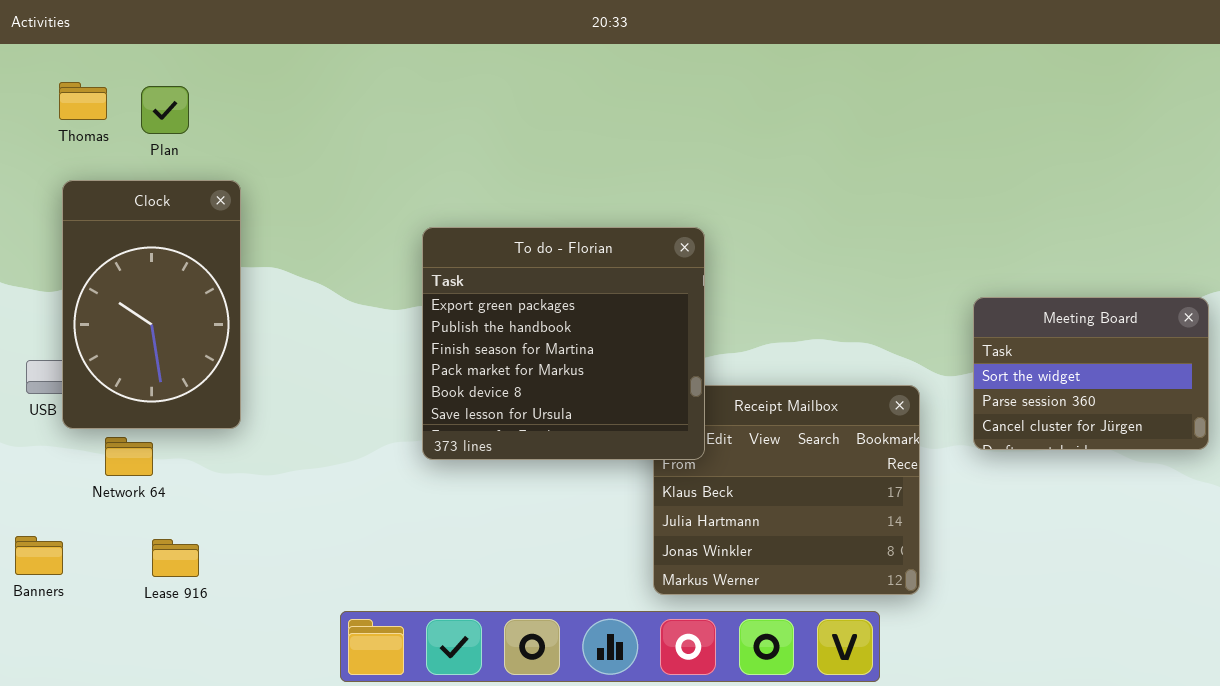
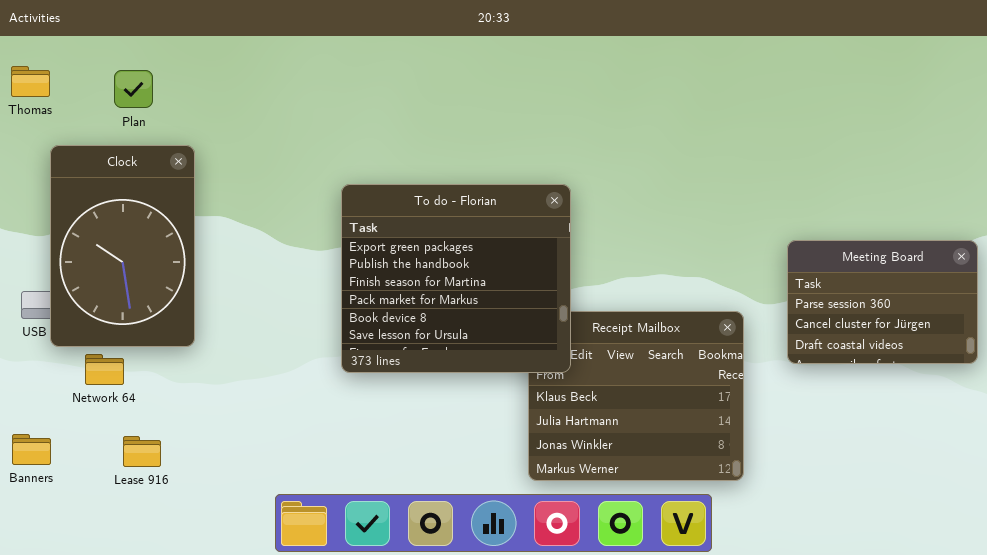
Thomas: [59,82,107,120] -> [11,66,50,97], moved
Meeting Board: [973,297,1209,450] -> [787,240,978,364], scrolled down 1 row

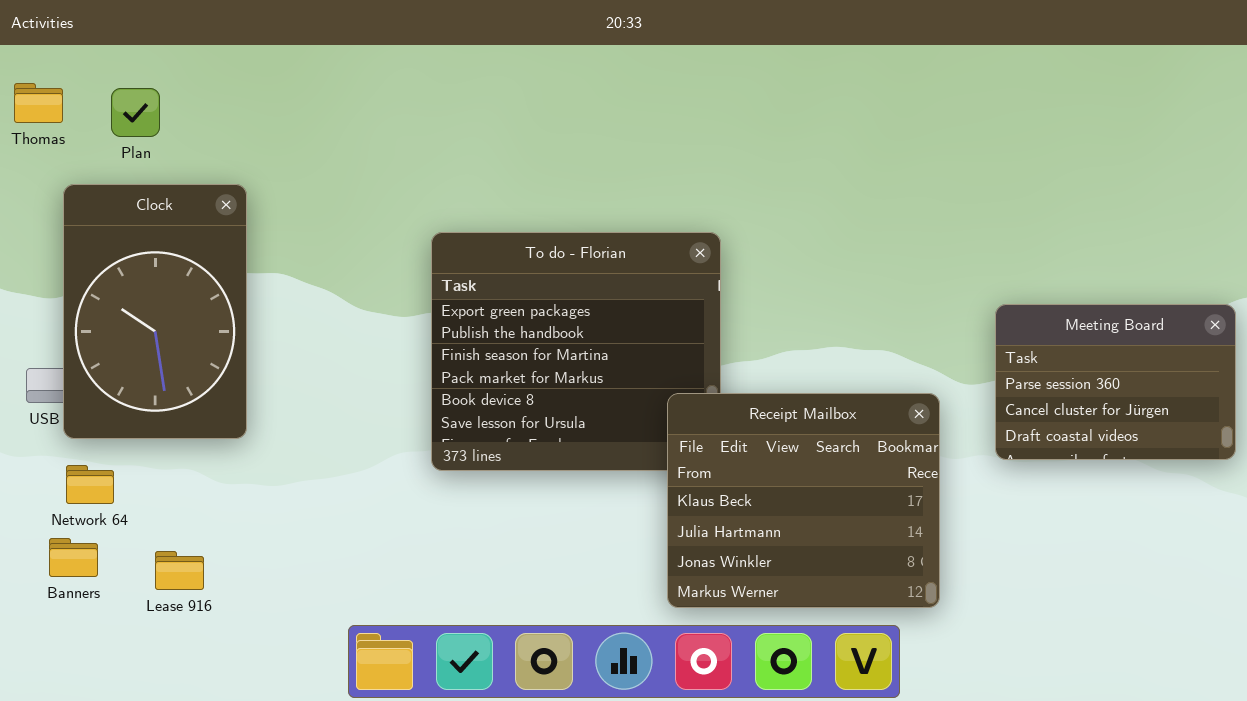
Plan: [114,70,153,108] -> [111,88,160,137], moved
Receipt Mailbox: [528,311,744,481] -> [667,393,940,608], raised
Network 64: [85,354,124,385] -> [66,465,114,504], moved
Banners: [12,434,51,465] -> [49,538,98,577], moved

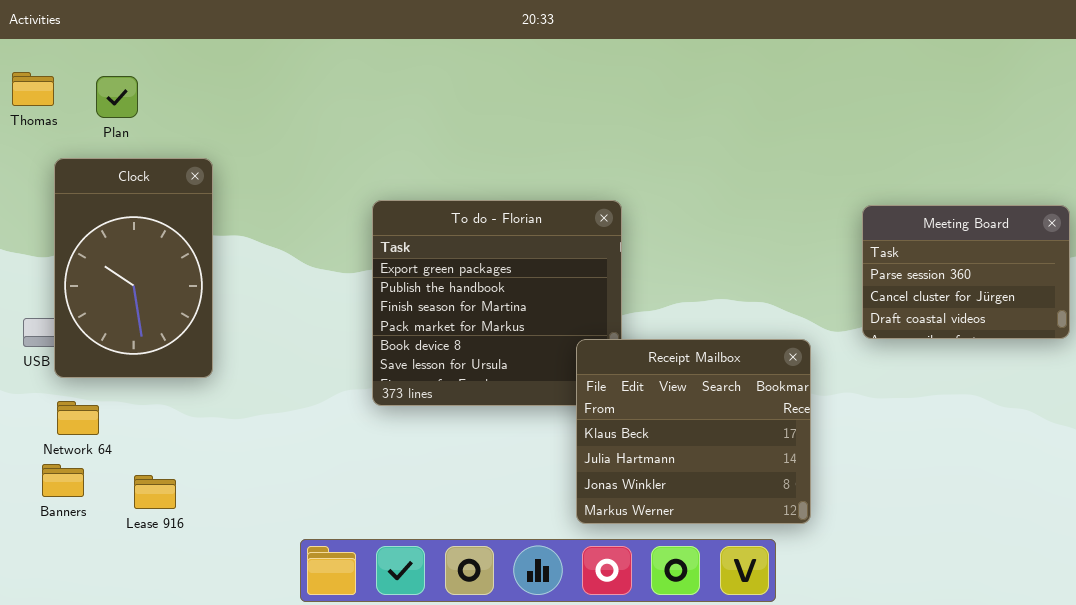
Meeting Board: [995,304,1236,460] -> [862,205,1070,339], moved

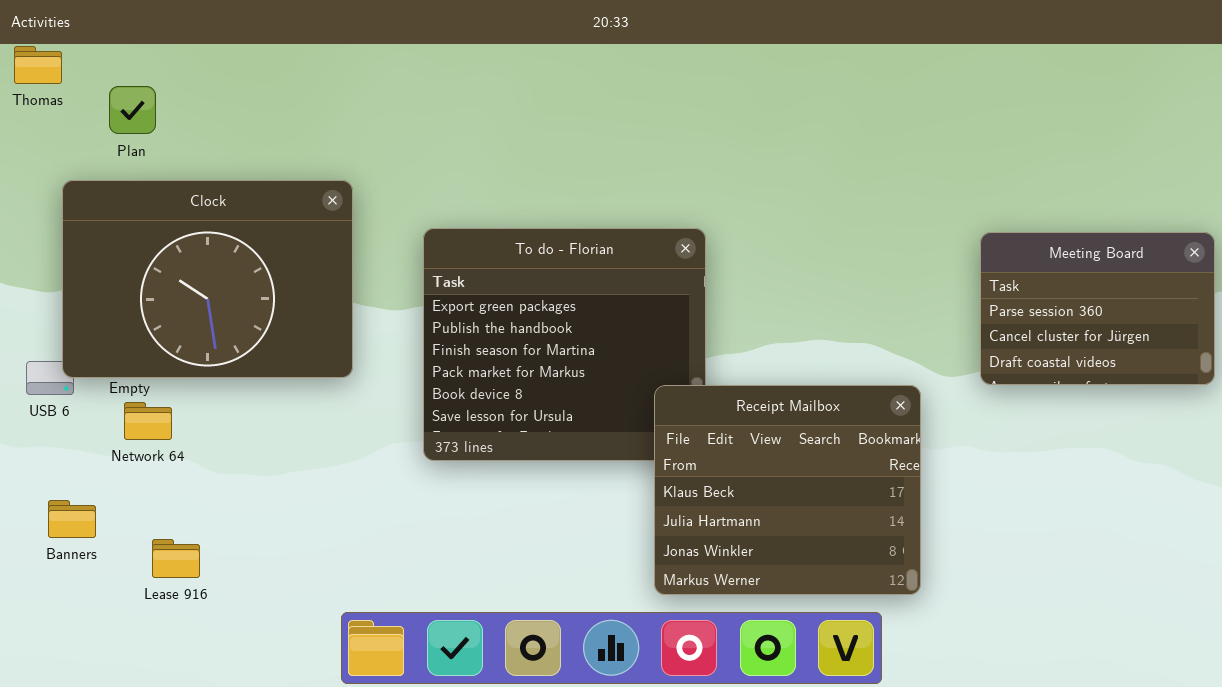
Thomas: [12,72,54,106] -> [14,46,62,84], moved
Clock: [54,158,213,378] -> [62,180,353,378], resized
Network 64: [57,401,99,435] -> [124,402,172,440], moved
Banners: [42,464,84,497] -> [48,500,96,538], moved

